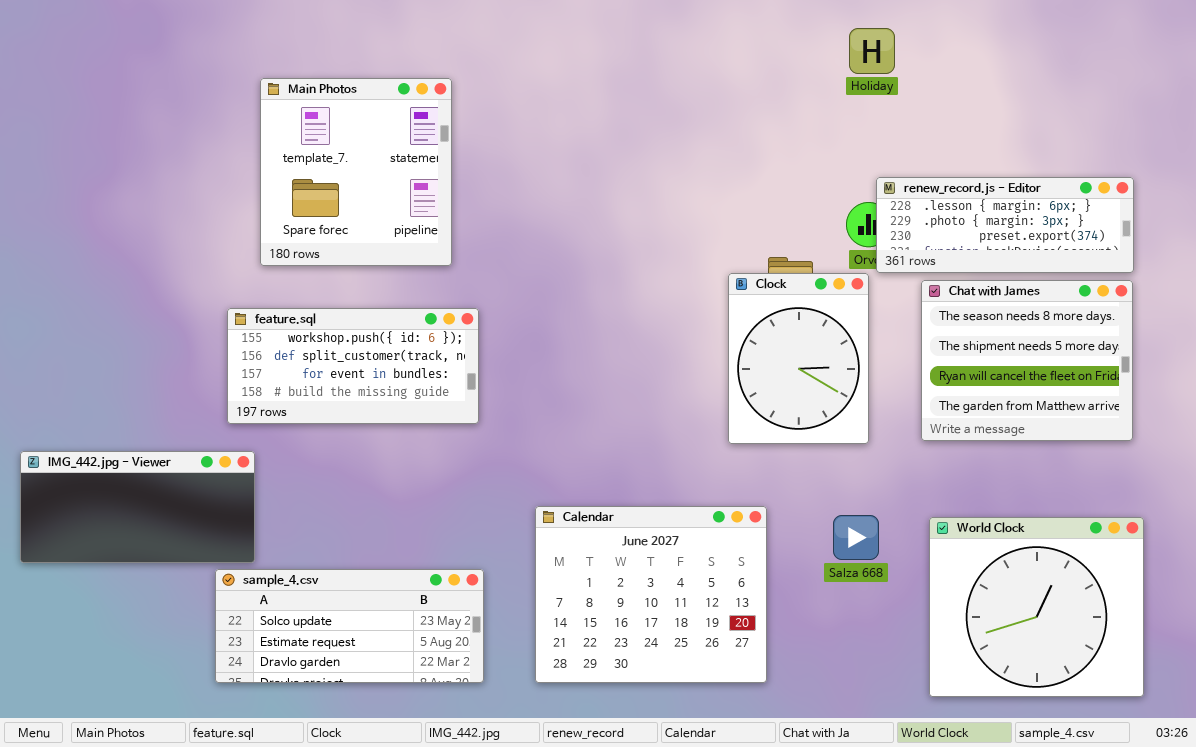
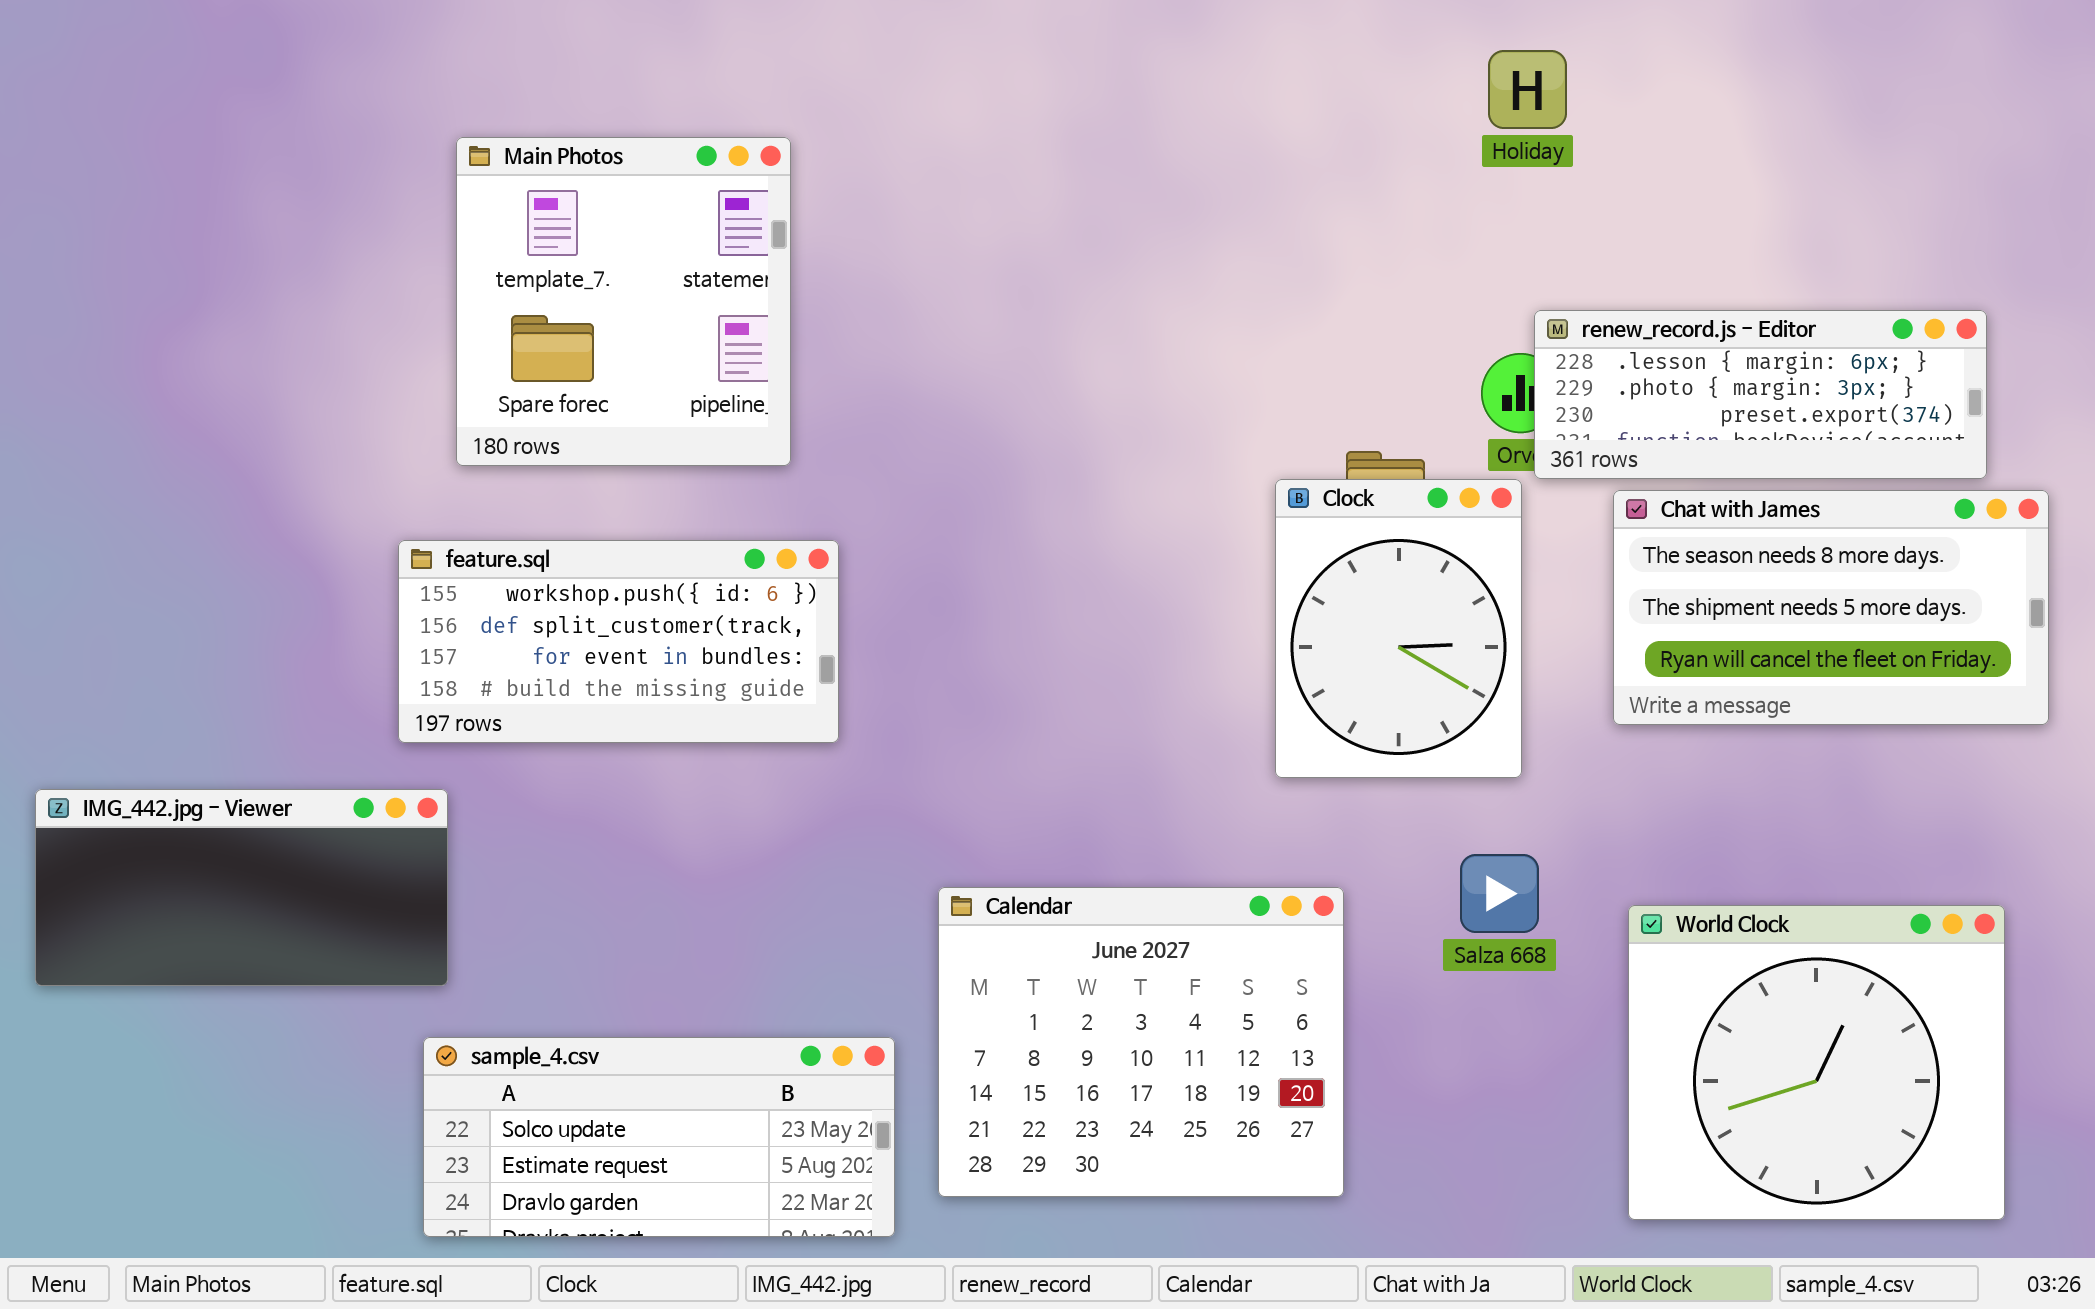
Chat with James: [921,280,1133,441] -> [1613,490,2049,725], resized
Salza 668: [833,515,879,560] -> [1460,854,1539,933], moved
sample_4.csv: [215,569,484,683] -> [423,1037,895,1237], moved

